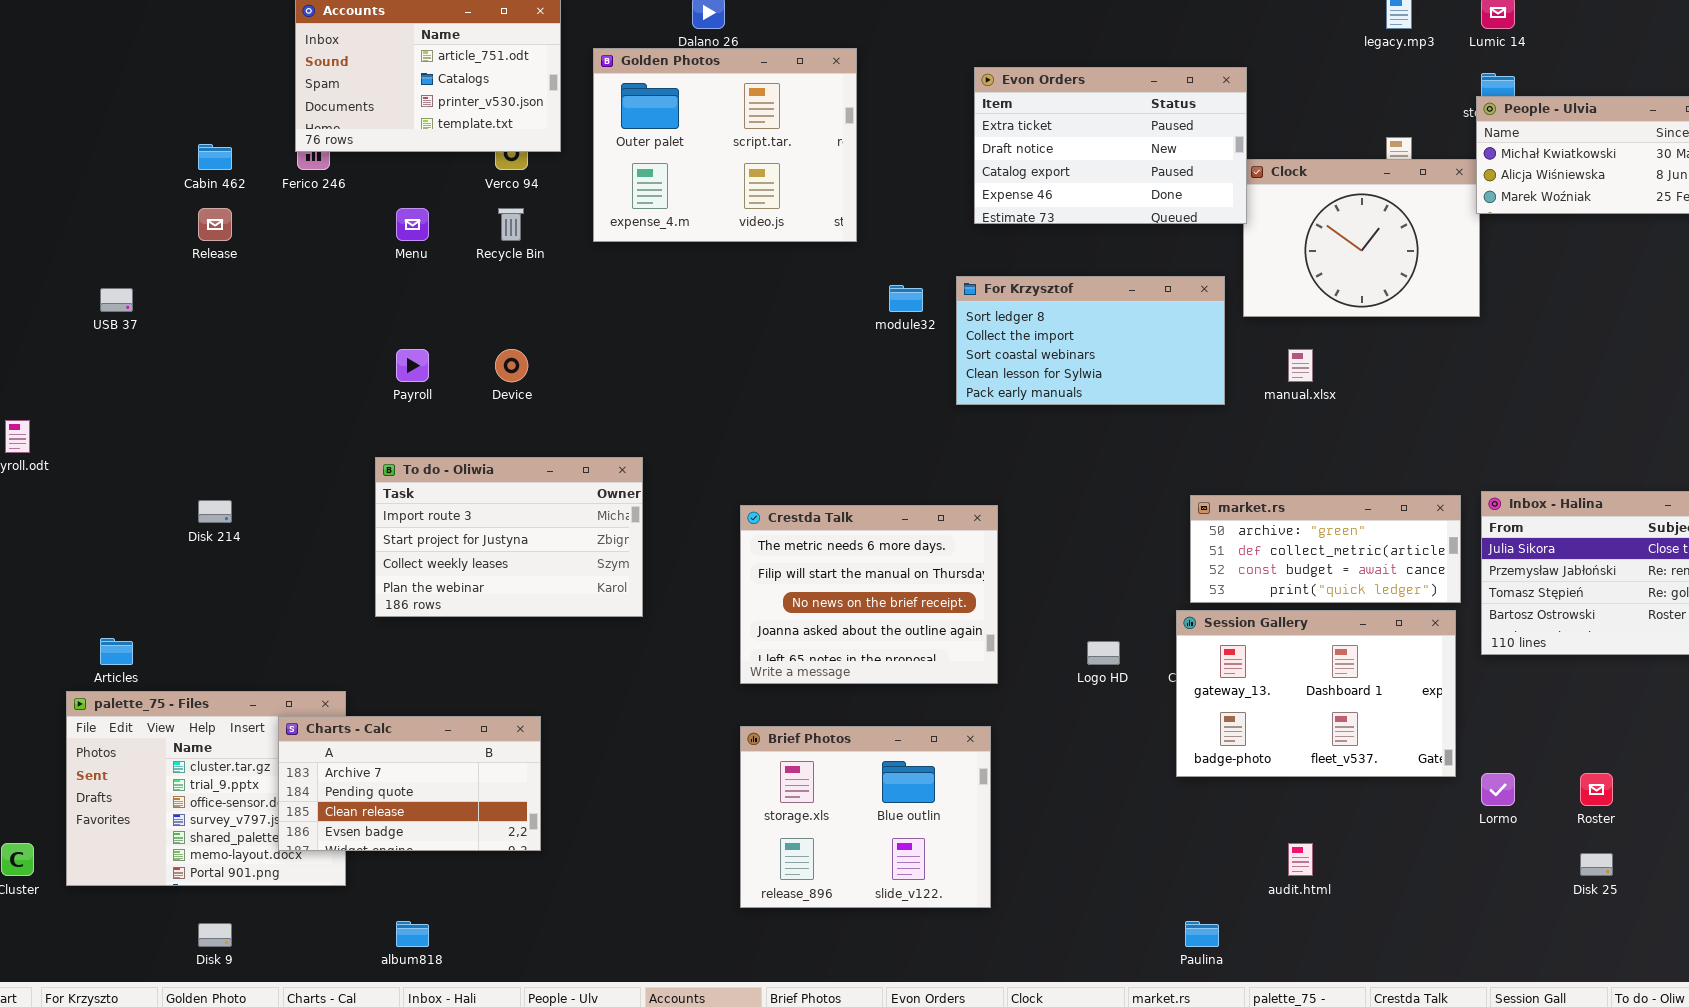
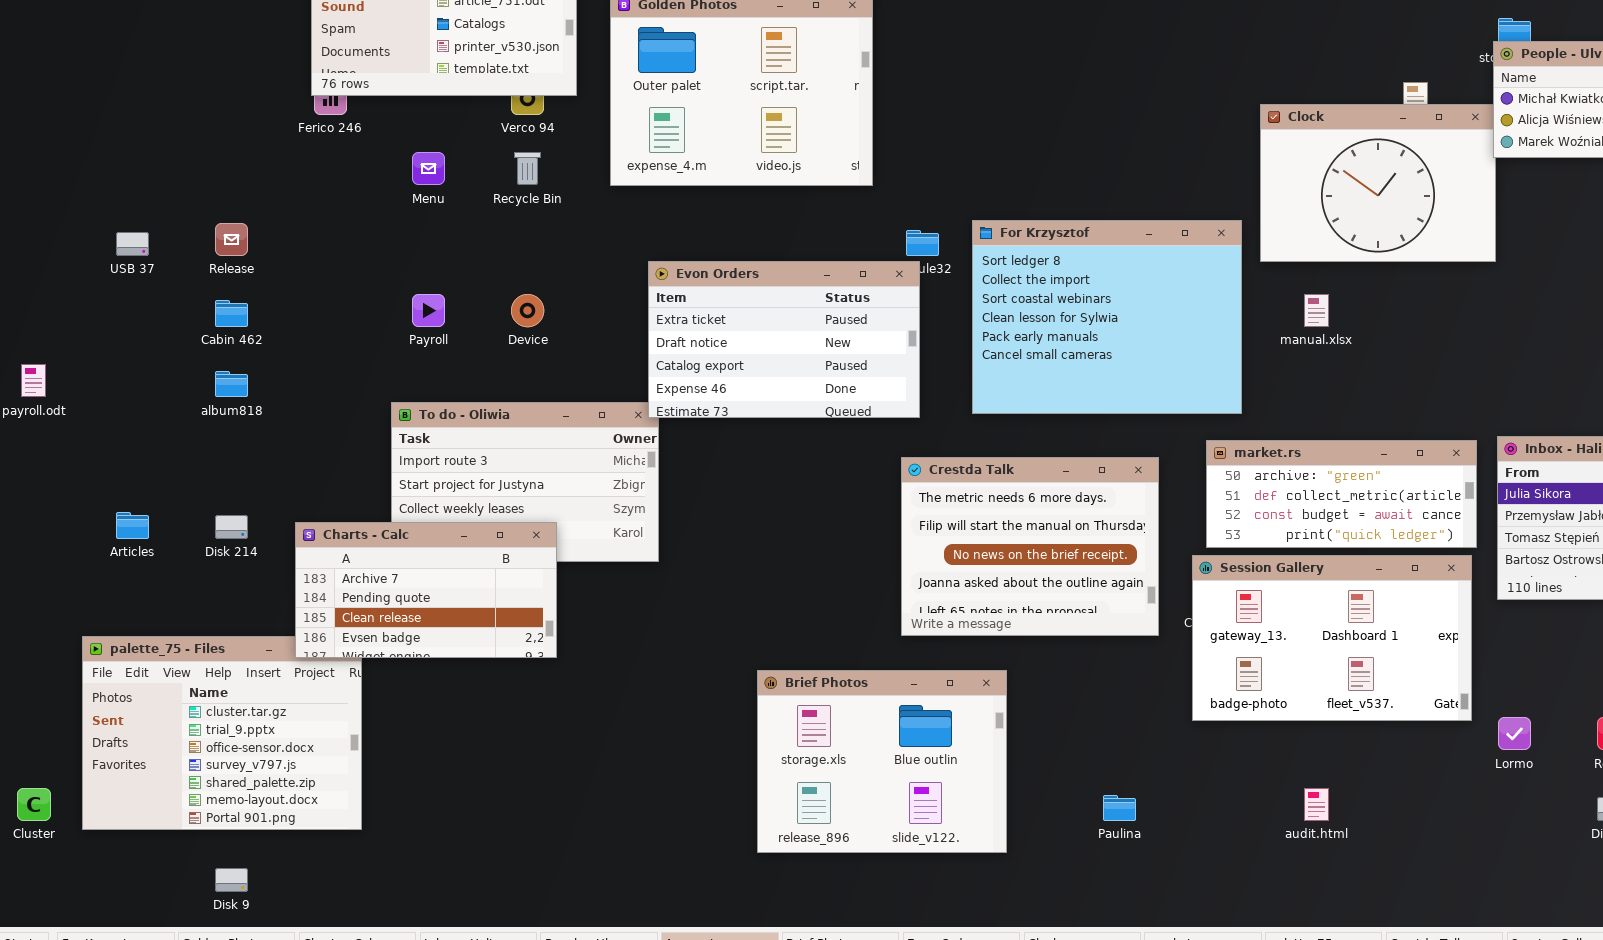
Evon Orders: [974,67,1247,224] -> [648,261,920,418], moved
Cabin 462: [198,144,232,170] -> [215,300,248,327], moved
Release: [198,208,232,241] -> [215,223,248,256], moved
For Krzysztof: [956,276,1225,405] -> [972,220,1242,414], resized
Disk 214: [198,500,232,523] -> [215,515,248,539], moved
Crestda Talk: [740,505,998,684] -> [901,457,1159,636], moved
Articles: [100,638,133,665] -> [116,512,149,539], moved
Charts - Calc: [278,716,541,851] -> [295,522,557,658], moved
album818: [396,921,429,947] -> [215,371,248,397], moved
Paulina: [1185,921,1219,947] -> [1103,795,1136,821], moved

